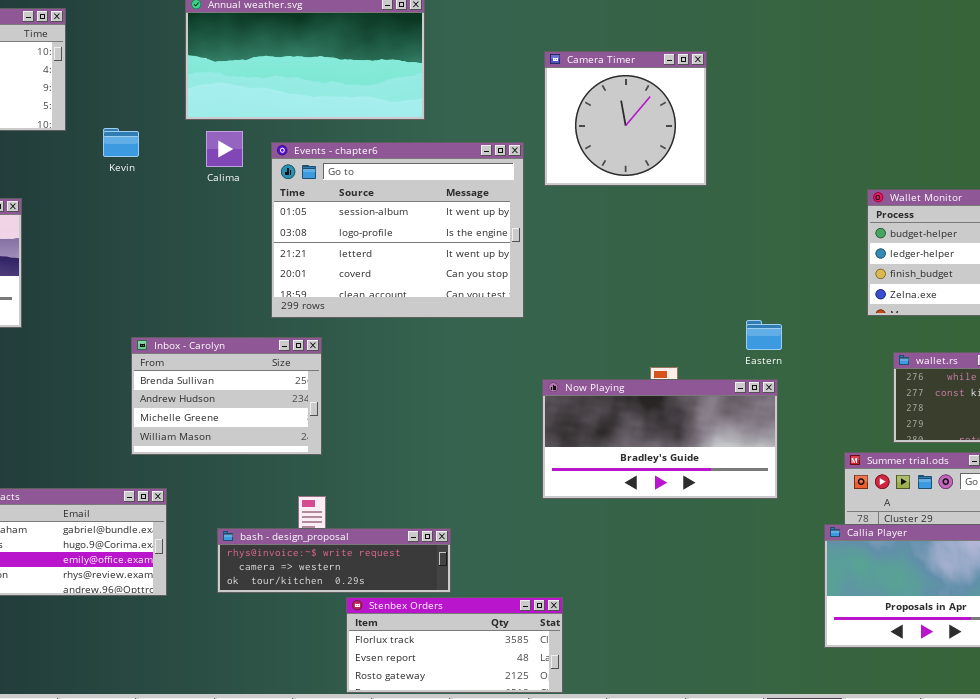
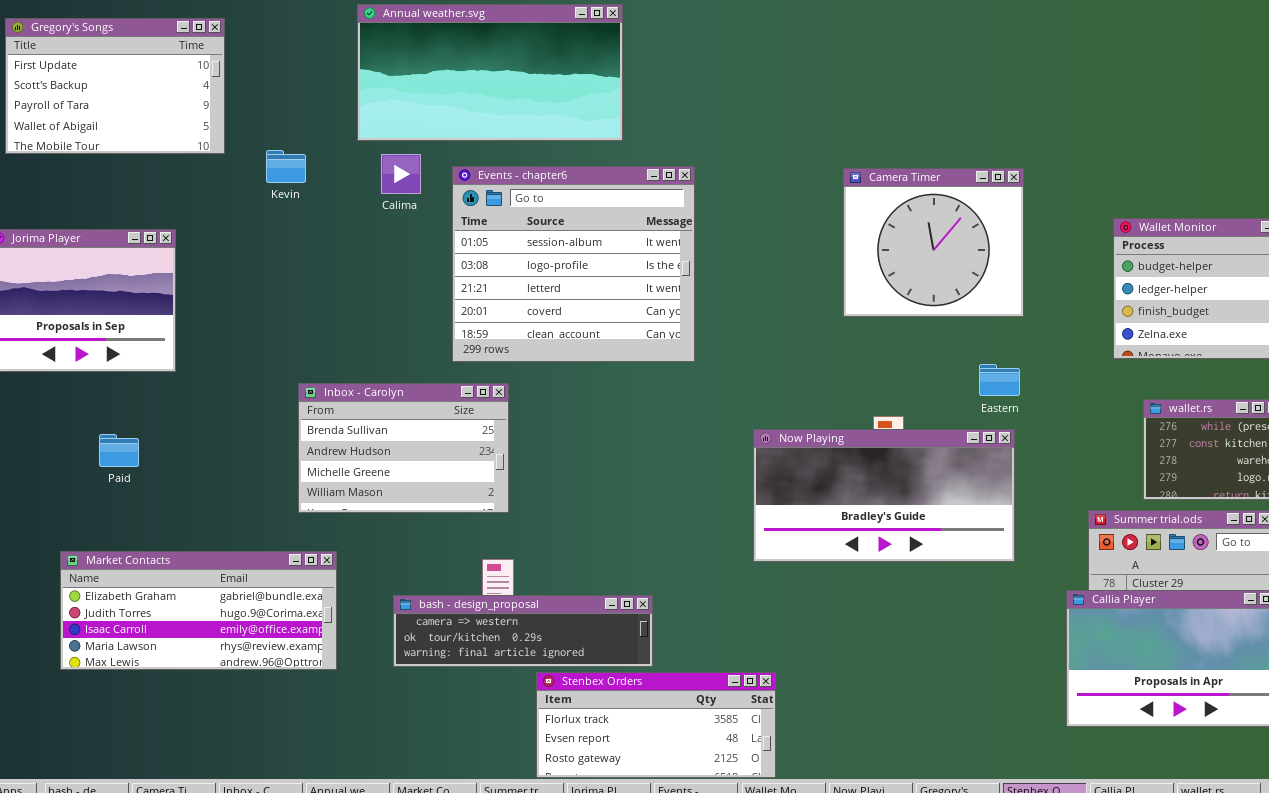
Camera Timer: [544,51,707,186] -> [843,168,1024,317], moved
Events - chapter6: [271,142,524,318] -> [452,166,695,362], resized
bash - design_proposal: [217,528,451,593] -> [393,595,653,667], scrolled down 1 row

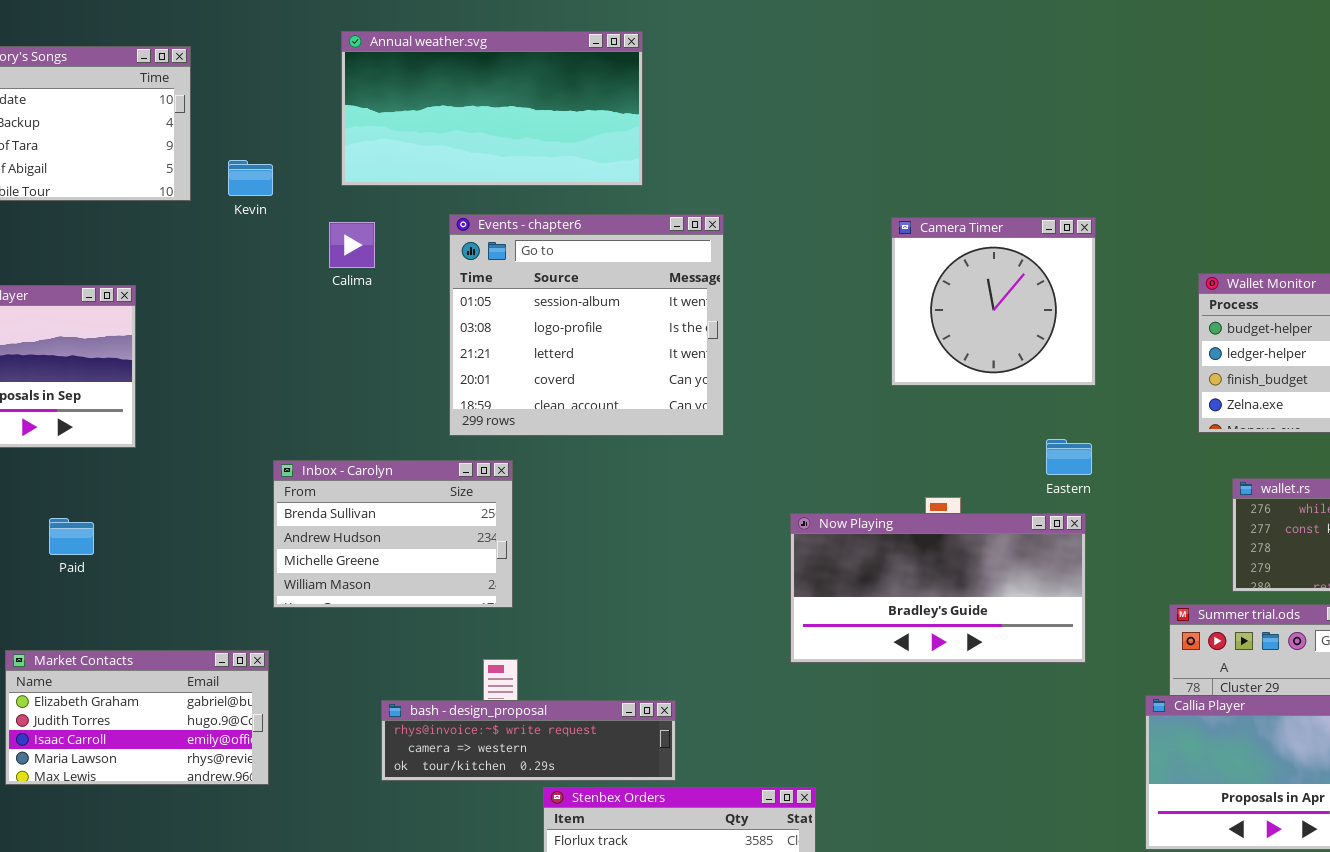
Kevin: [266,150,306,183] -> [228,160,273,196], moved
Calima: [381,154,421,194] -> [329,222,375,268], moved
Market Contacts: [60,551,337,670] -> [5,650,269,785], resized
bash - design_proposal: [393,595,653,667] -> [381,700,676,781], scrolled up 1 row

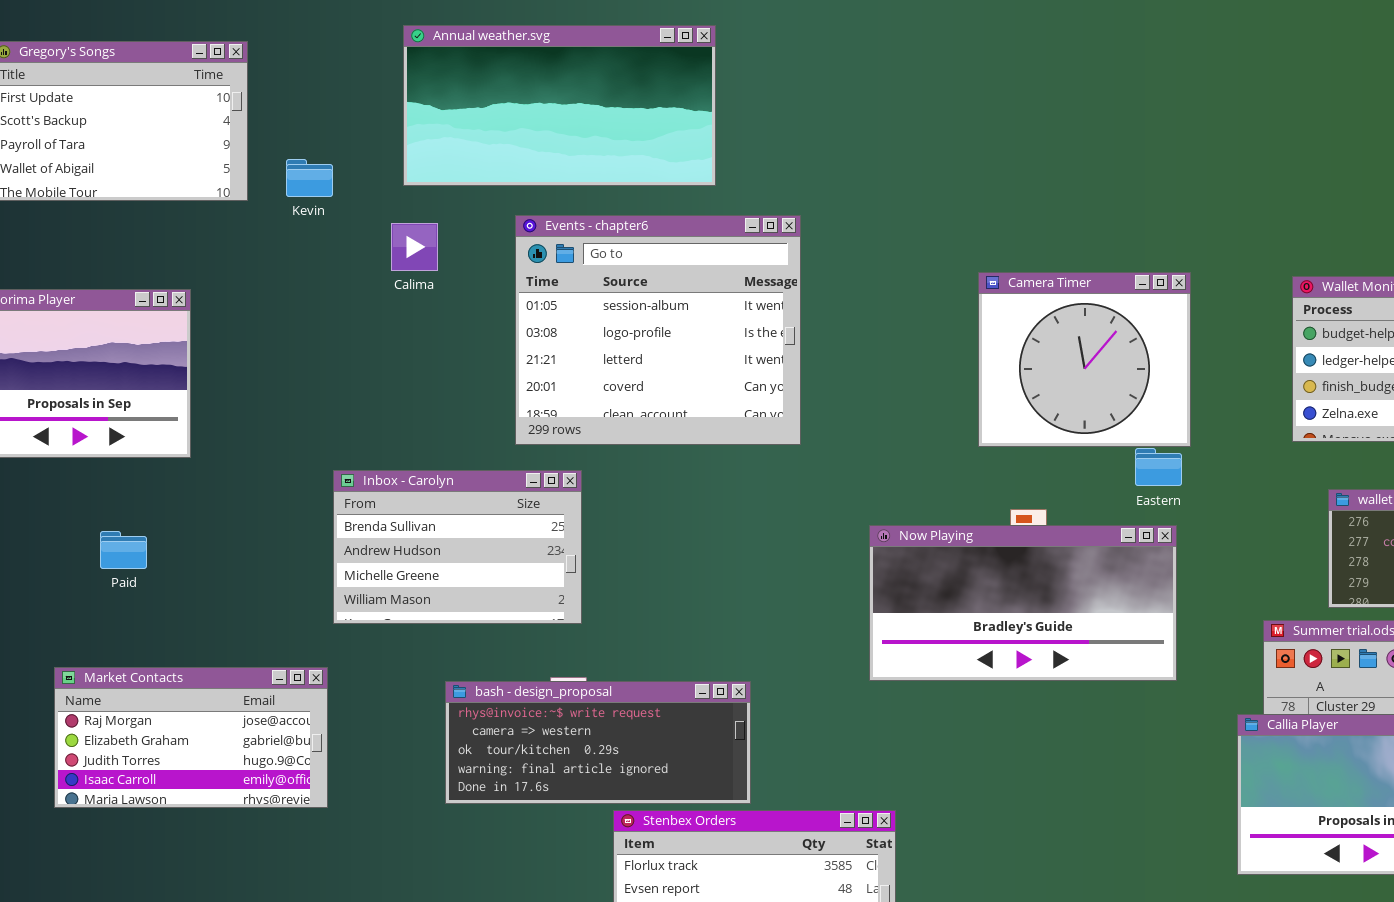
Camera Timer: [891,217,1096,386] -> [978,272,1191,447], moved
Market Contacts: [5,650,269,785] -> [54,667,328,808], scrolled up 1 row
bash - design_proposal: [381,700,676,781] -> [445,681,751,804], resized

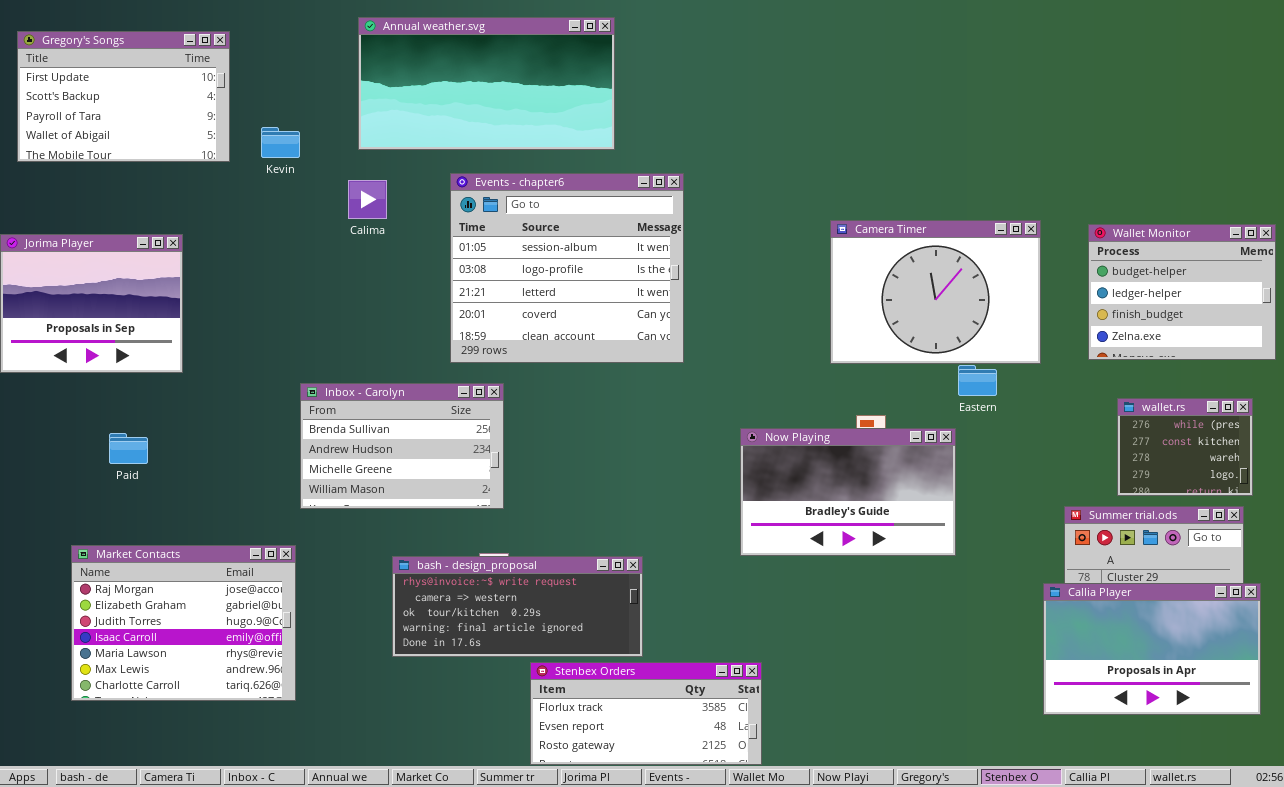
Camera Timer: [978,272,1191,447] -> [830,220,1041,364], resized
Now Playing: [869,525,1177,681] -> [740,428,956,556], resized
Market Contacts: [54,667,328,808] -> [71,545,296,701], resized

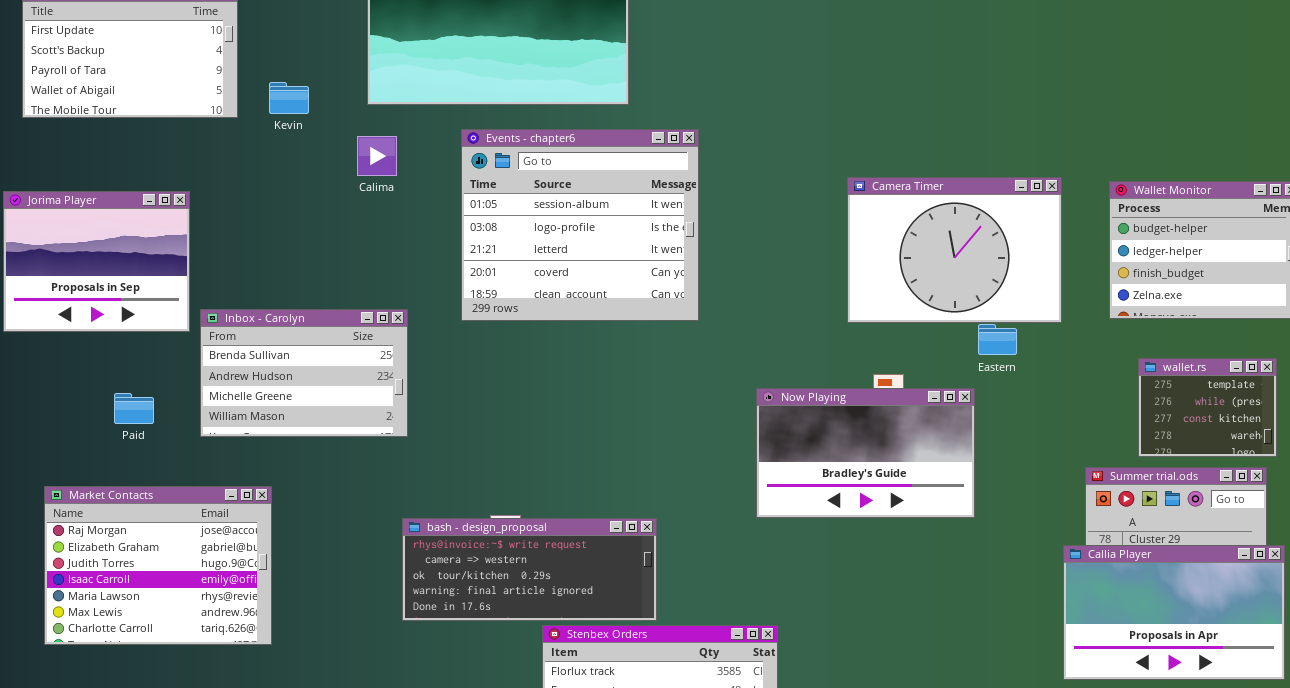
Inbox - Carolyn: [300,383,504,509] -> [200,309,408,437], moved
wallet.rs: [1117,398,1253,496] -> [1138,358,1277,457], scrolled up 1 row
Market Contacts: [71,545,296,701] -> [44,486,272,645], moved

